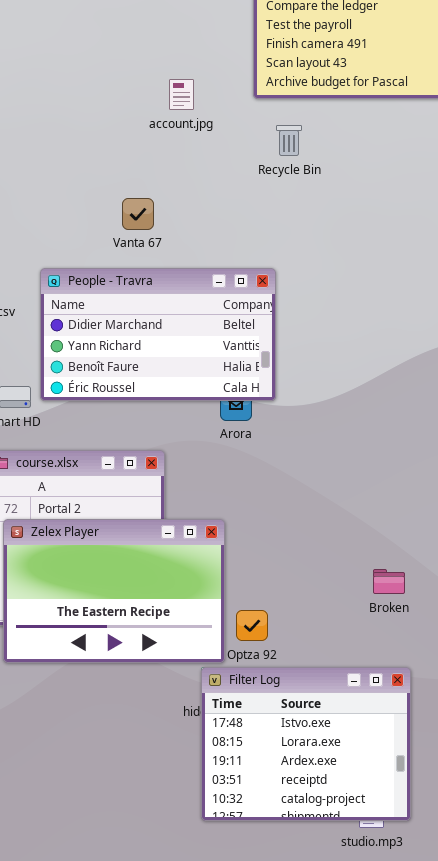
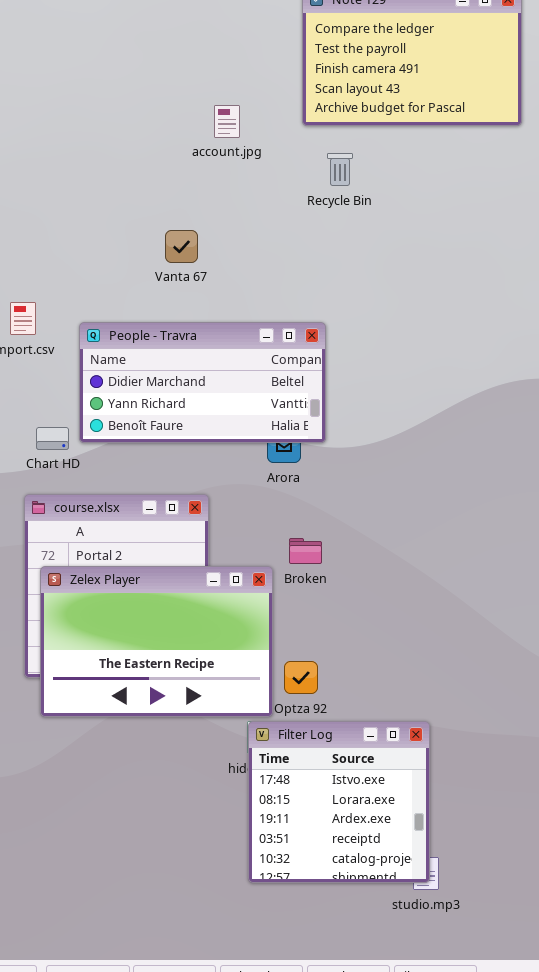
People - Travra: [40,268,276,401] -> [79,322,326,443], resized
Broken: [373,569,405,594] -> [289,538,322,564], moved
Filter Log: [201,667,411,821] -> [248,721,430,883], resized

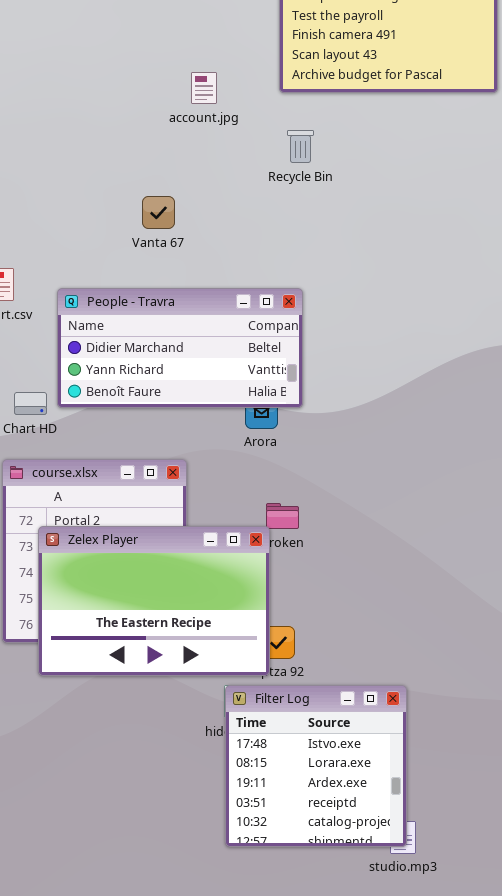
Recycle Bin: [327,153,353,186] -> [287,130,314,163], moved
Zelex Player: [40,566,273,717] -> [38,526,270,676], moved

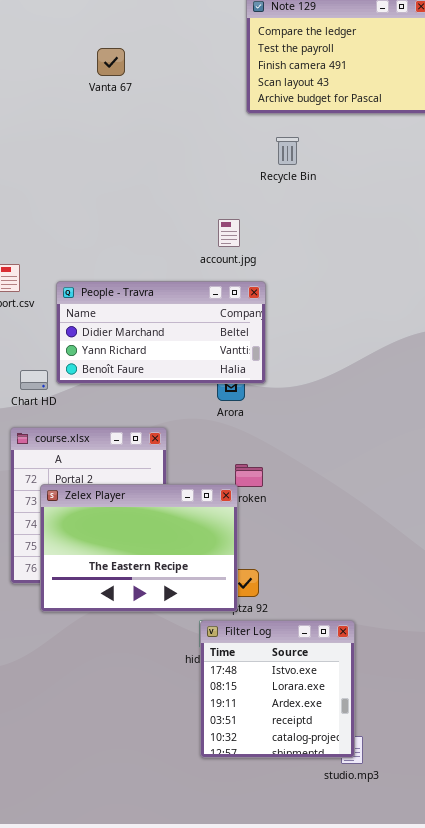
account.jpg: [191,72,217,104] -> [218,219,240,247], moved
Recycle Bin: [287,130,314,163] -> [276,137,299,165], moved
Vanta 67: [142,196,175,229] -> [97,48,125,76], moved

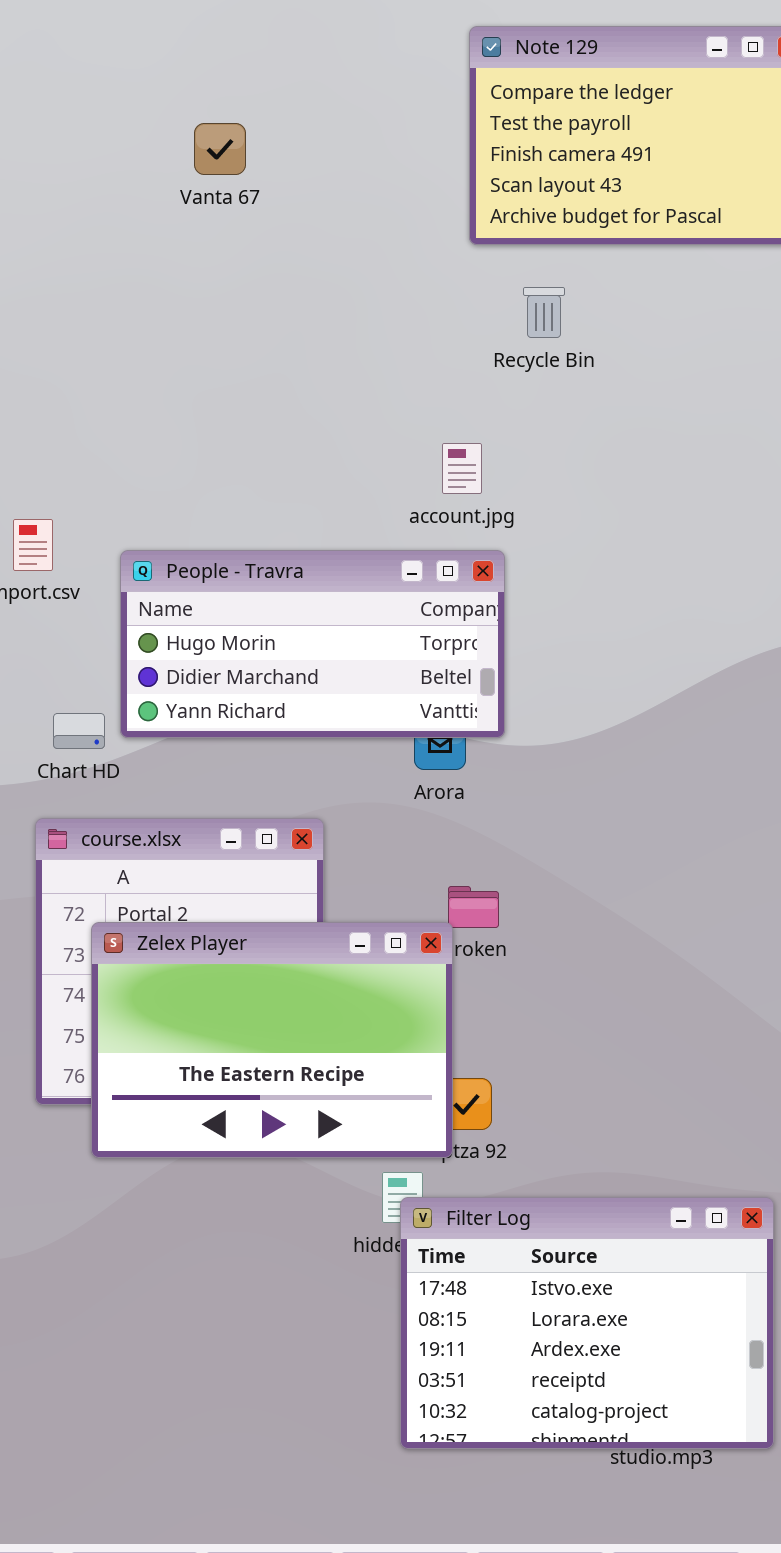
account.jpg: [218,219,240,247] -> [442,443,482,494], moved
People - Travra: [56,281,266,384] -> [120,550,505,738], scrolled up 1 row
Filter Log: [200,620,355,758] -> [400,1197,774,1449], moved, resized

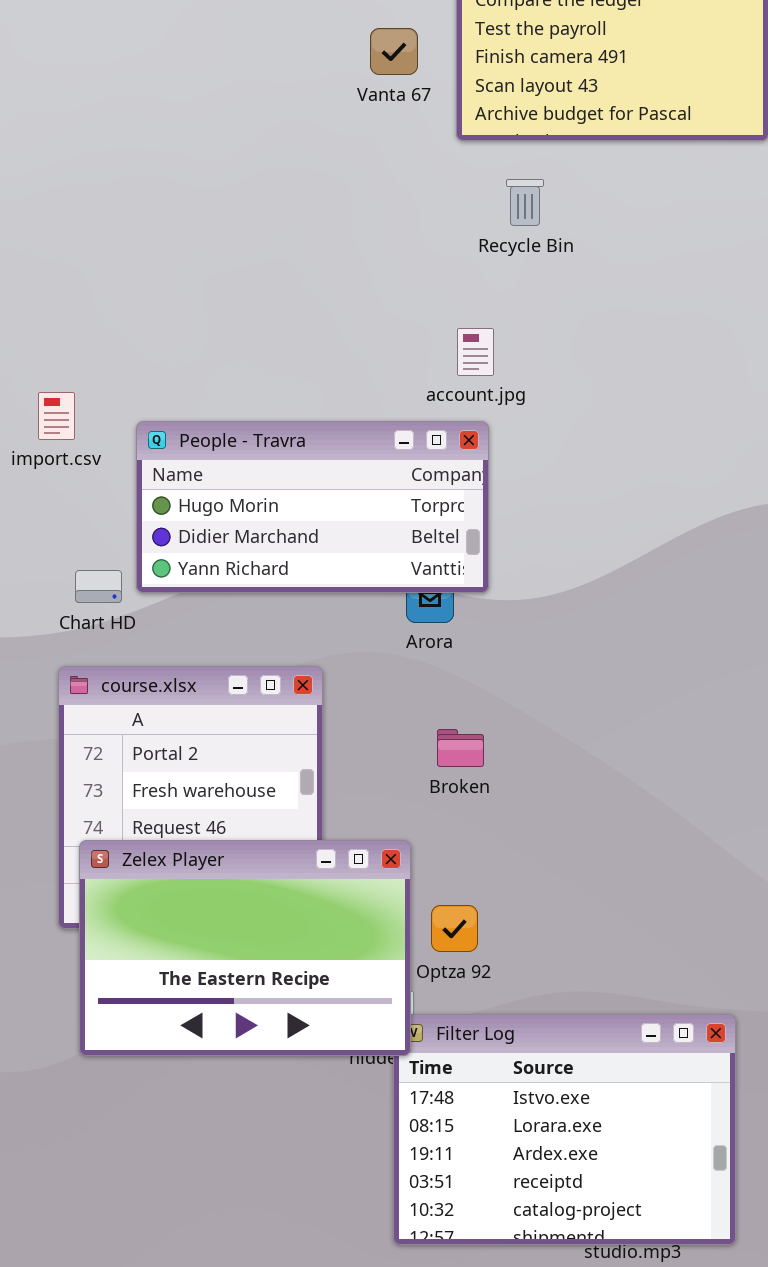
Vanta 67: [194,123,246,175] -> [370,28,418,75], moved
account.jpg: [442,443,482,494] -> [457,328,494,376], moved
Zelex Player: [91,922,453,1158] -> [79,840,411,1056], moved

